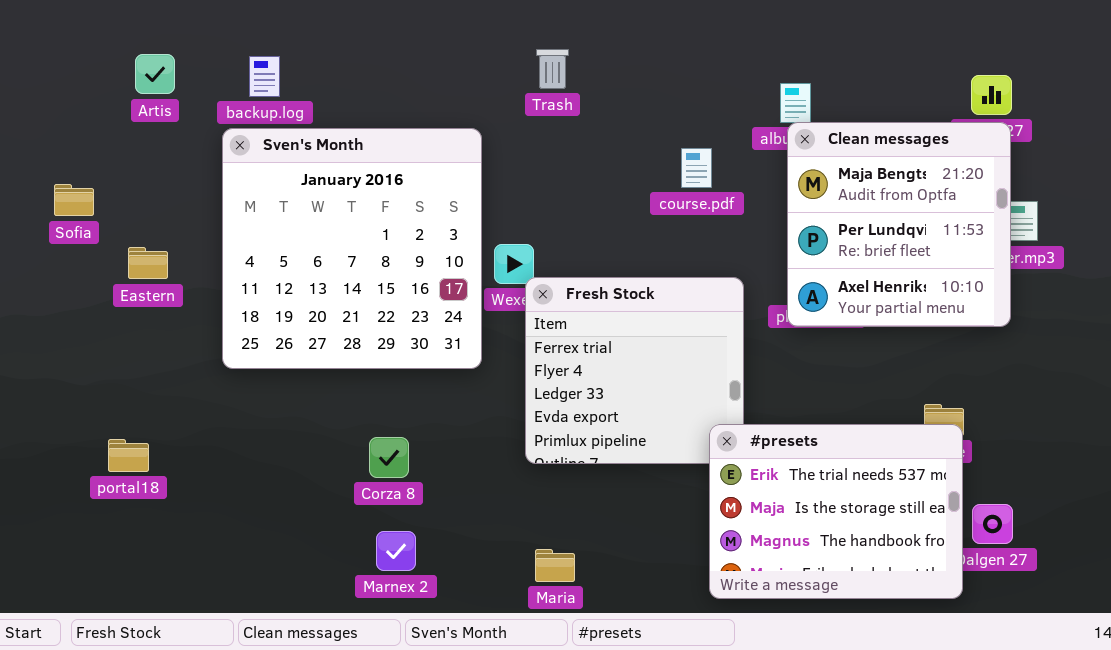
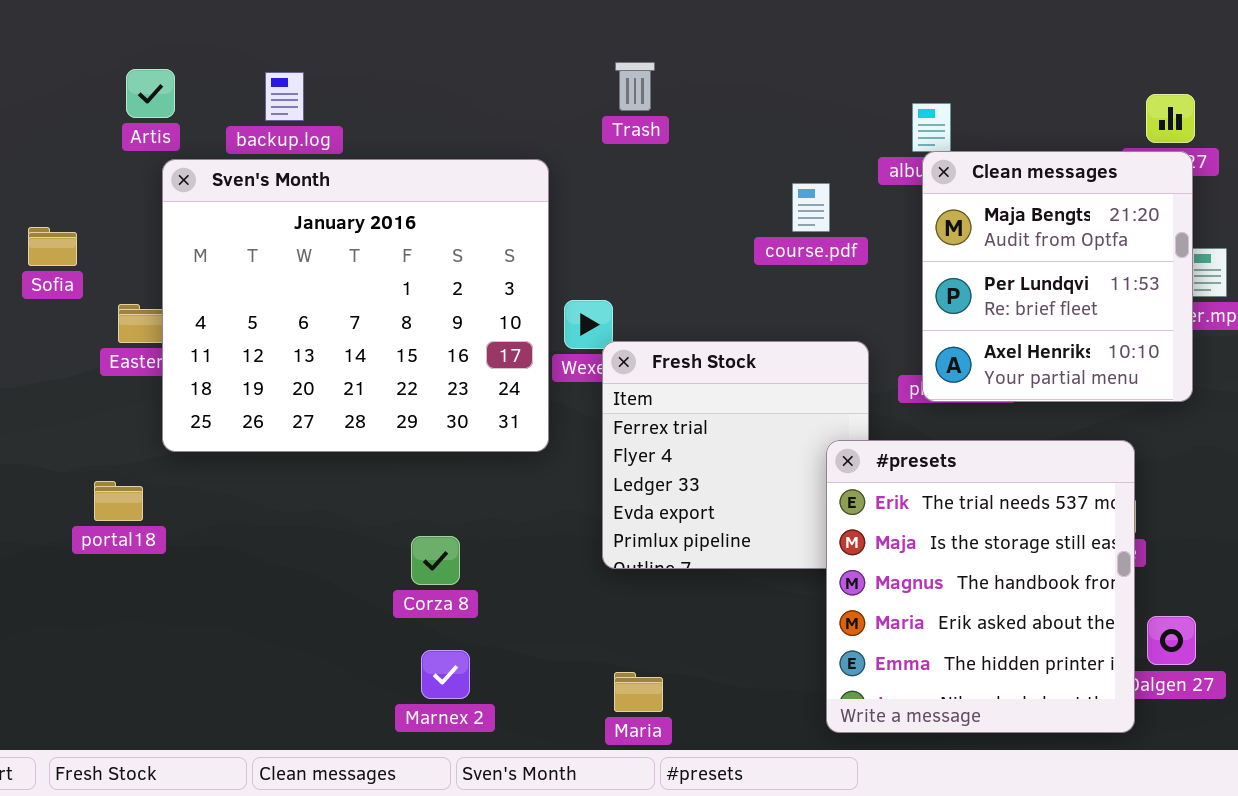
Sven's Month: [222,128,482,369] -> [162,159,549,452], resized
#presets: [709,424,963,599] -> [826,440,1135,733], resized
portal18: [108,439,149,472] -> [94,481,143,521], moved

